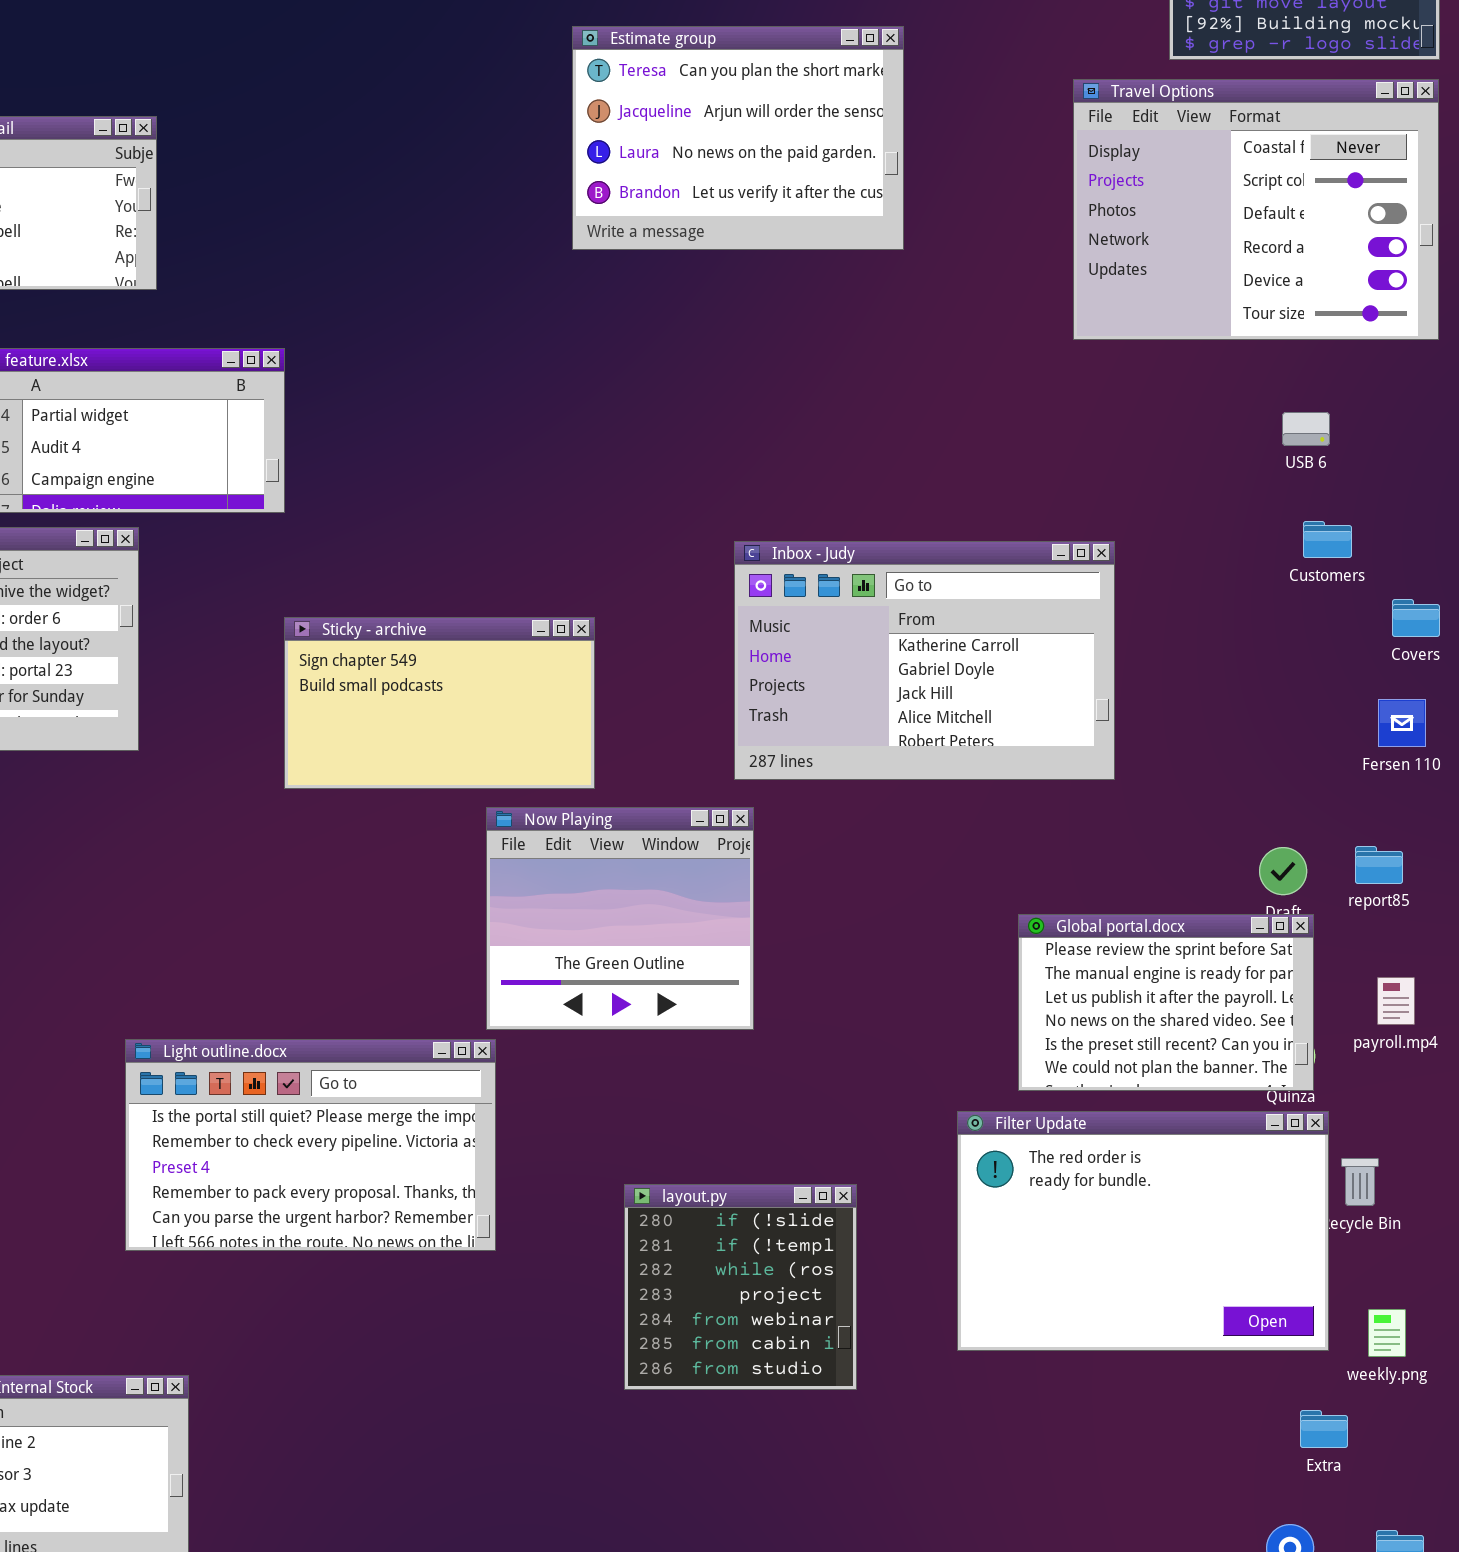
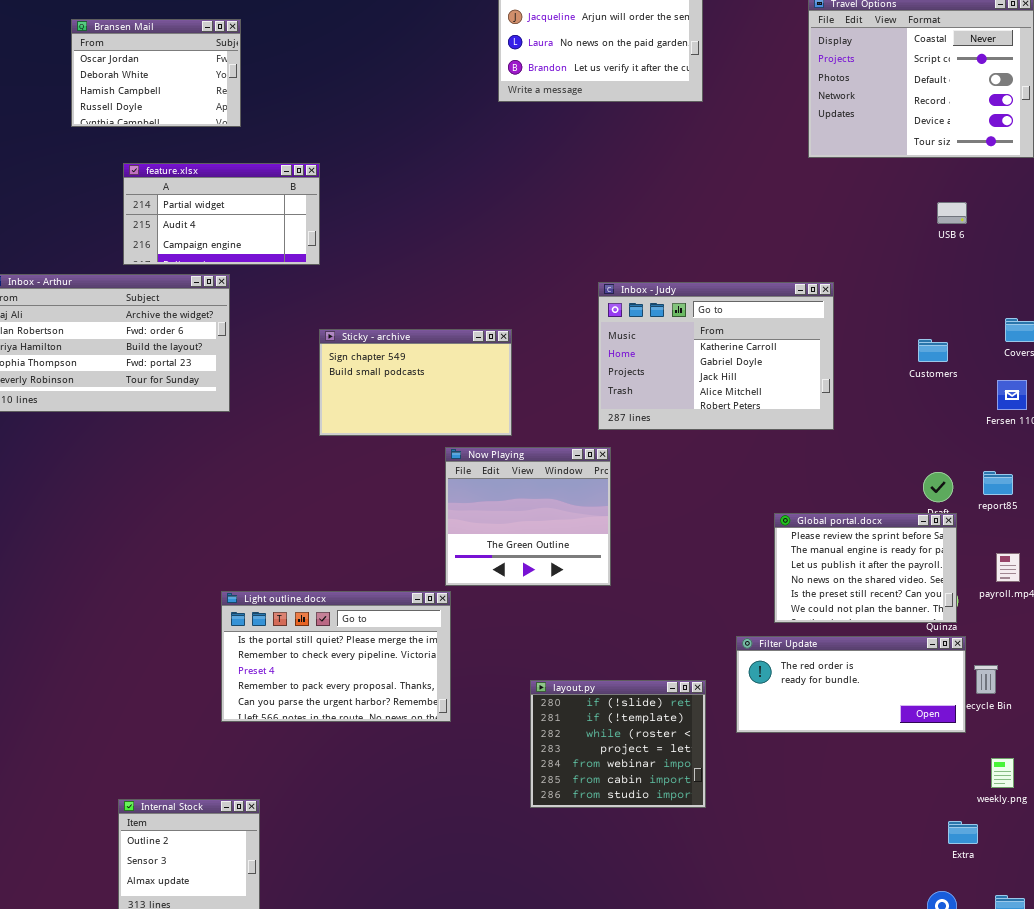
Customers: [1303,521,1352,558] -> [918,339,948,362], moved
Filter Update: [957,1111,1329,1351] -> [736,636,966,733], resized
layout.py: [624,1184,857,1390] -> [530,680,706,808], resized

